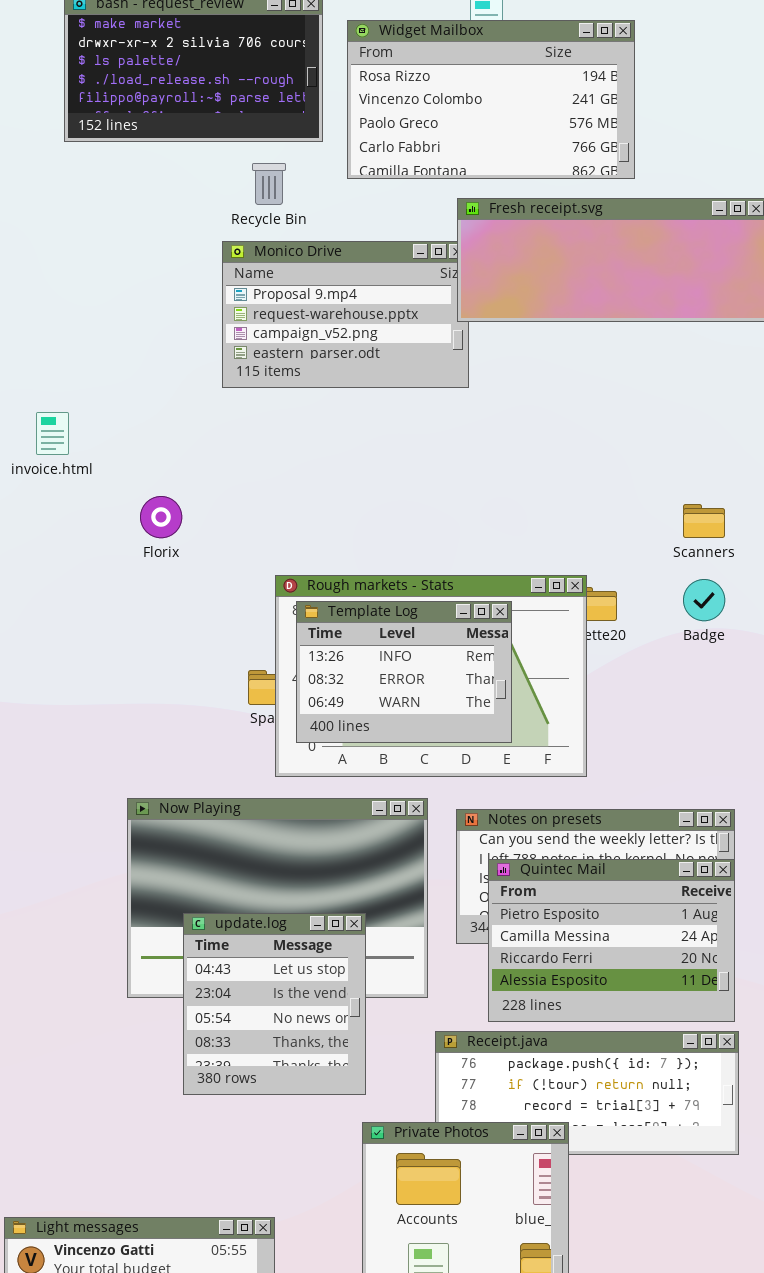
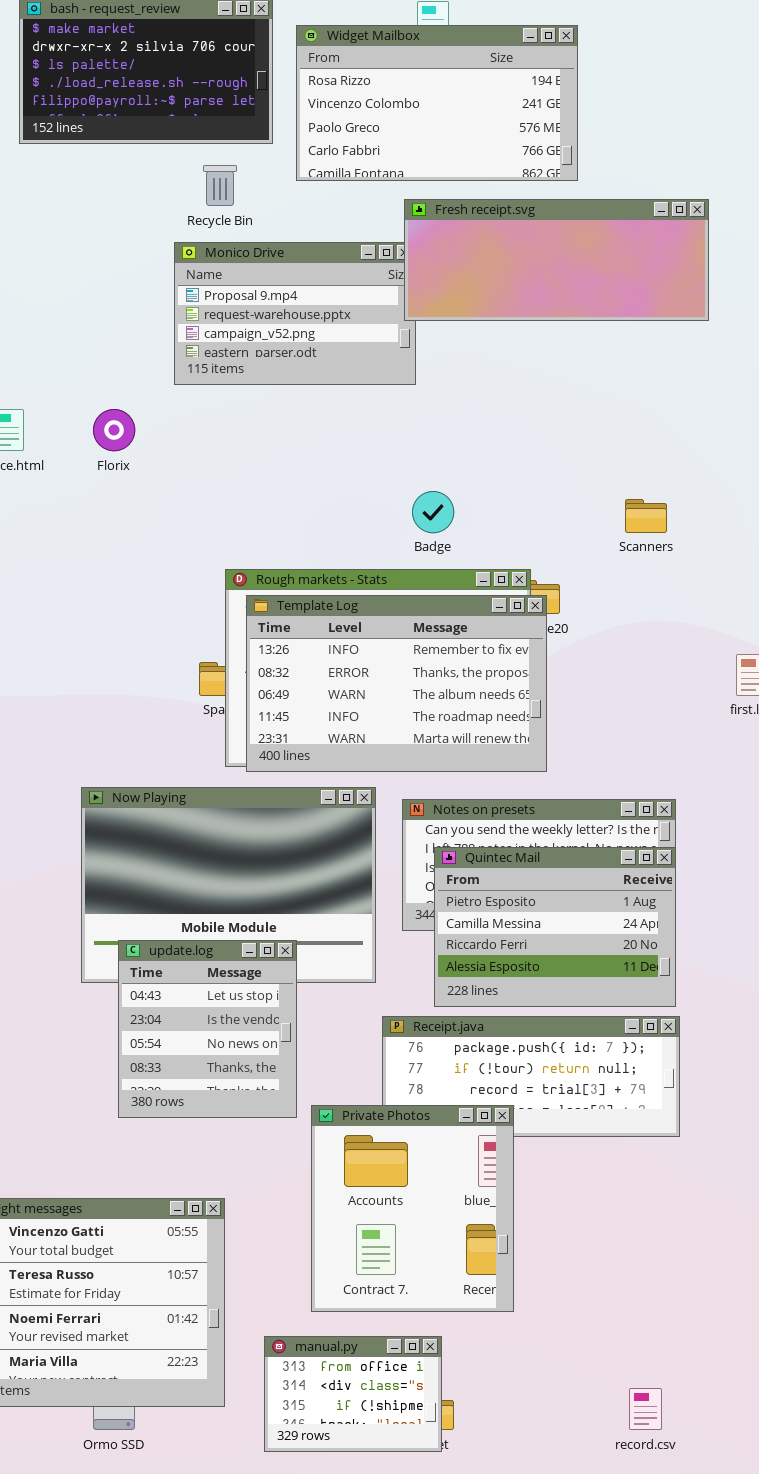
Florix: [140,496,182,538] -> [93,409,135,451], moved
Badge: [683,579,725,621] -> [412,491,454,533], moved
Template Log: [296,601,512,743] -> [246,595,547,772], resized
update.log: [183,913,366,1095] -> [118,940,297,1118], moved

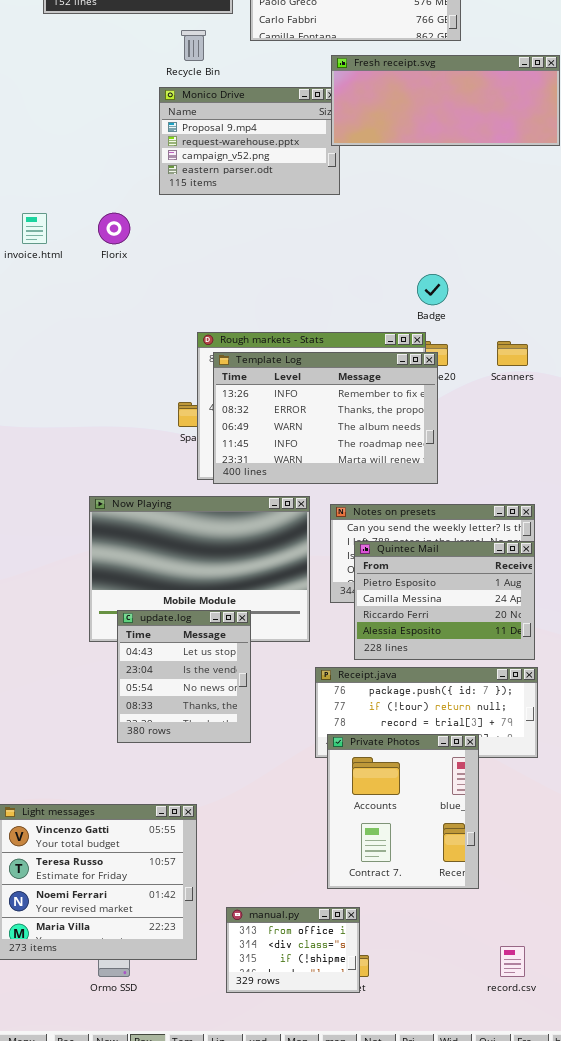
Badge: [412,491,454,533] -> [417,274,448,305], moved
Scanners: [625,499,667,533] -> [497,341,528,366], moved
Private Photos: [311,1105,514,1312] -> [327,734,479,889], moved

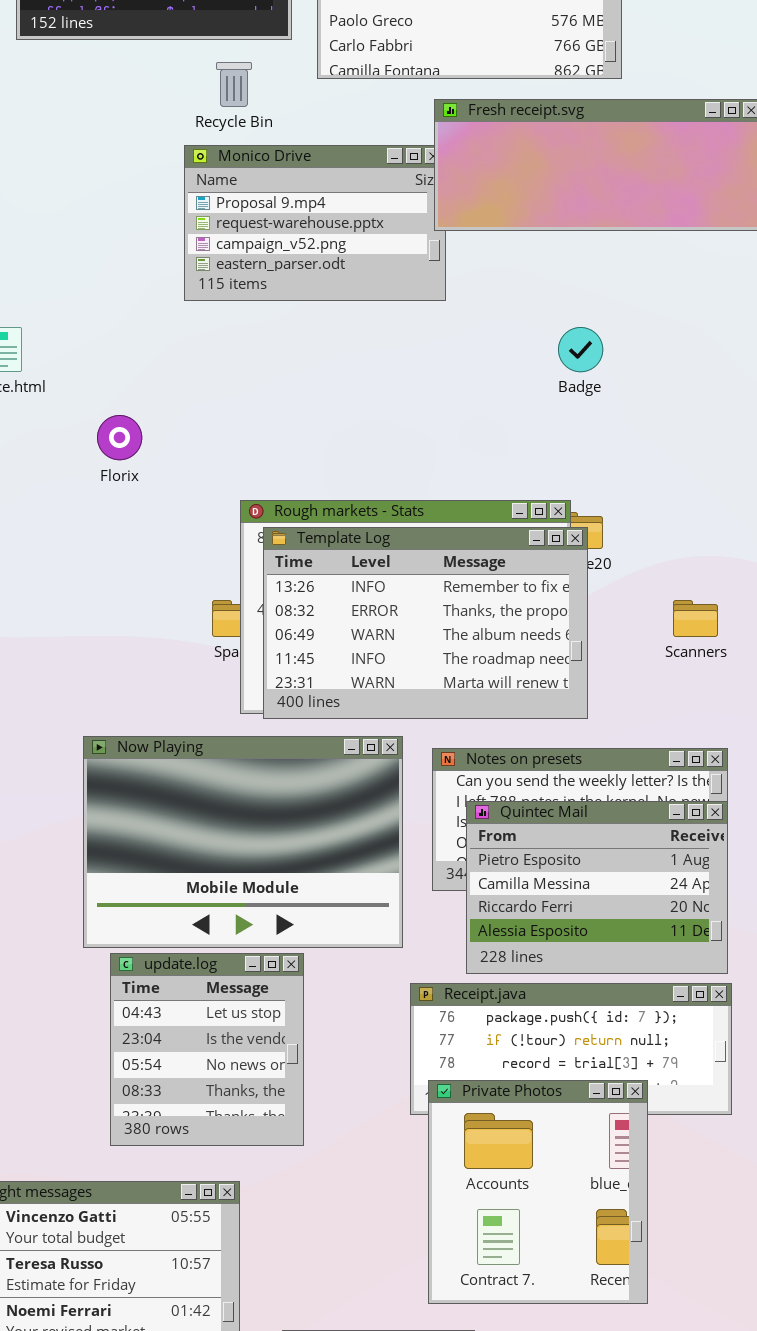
Florix: [98,213,130,244] -> [97,415,142,460], moved
Badge: [417,274,448,305] -> [558,327,603,372], moved
Scanners: [497,341,528,366] -> [673,600,718,637], moved
update.log: [117,610,251,743] -> [110,953,304,1146], moved

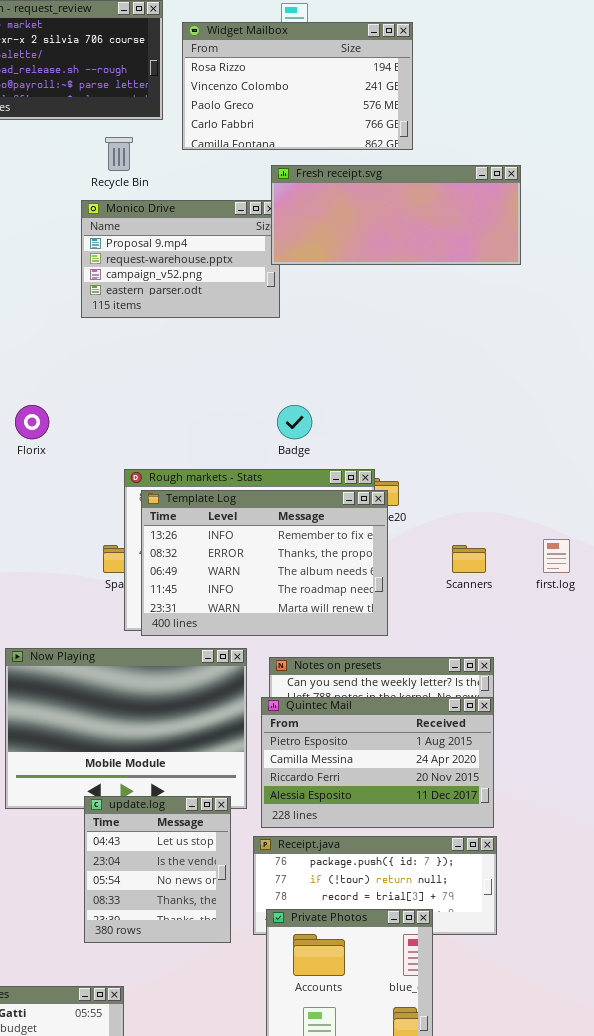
Badge: [558,327,603,372] -> [277,405,312,439], moved
Quintec Mail: [466,801,728,974] -> [261,697,494,828], resized
update.log: [110,953,304,1146] -> [84,796,231,943], moved

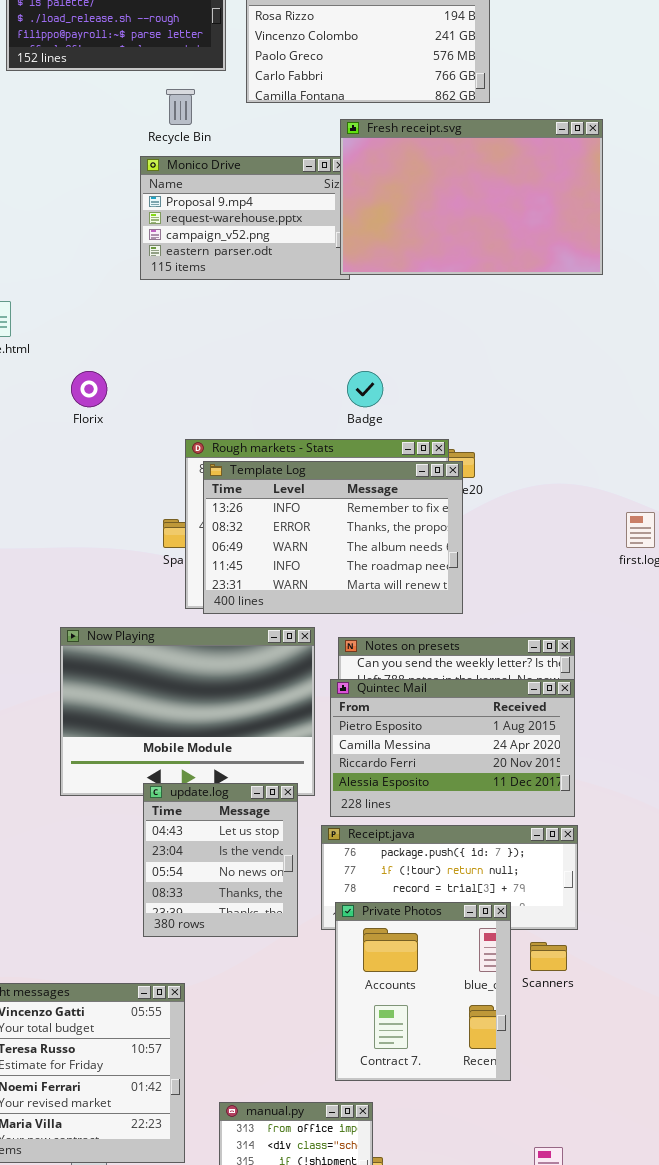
Fresh receipt.svg: [271,165,521,265] -> [340,119,603,275], resized
Scanners: [452,545,486,573] -> [530,942,567,971], moved

